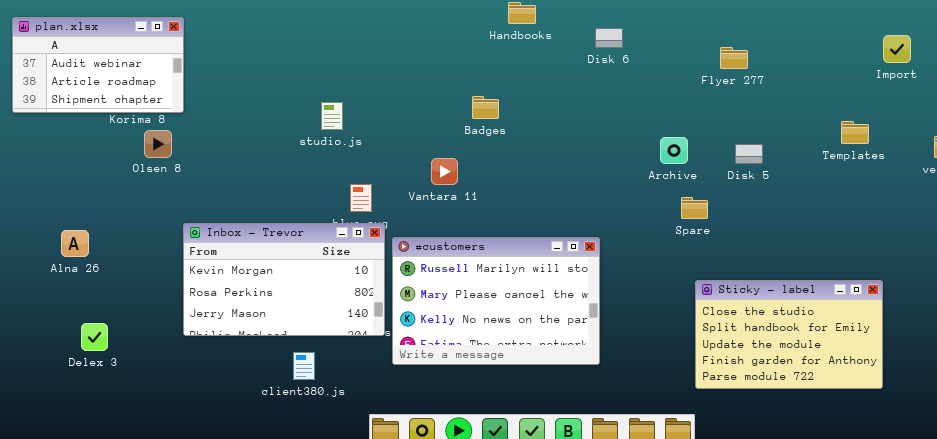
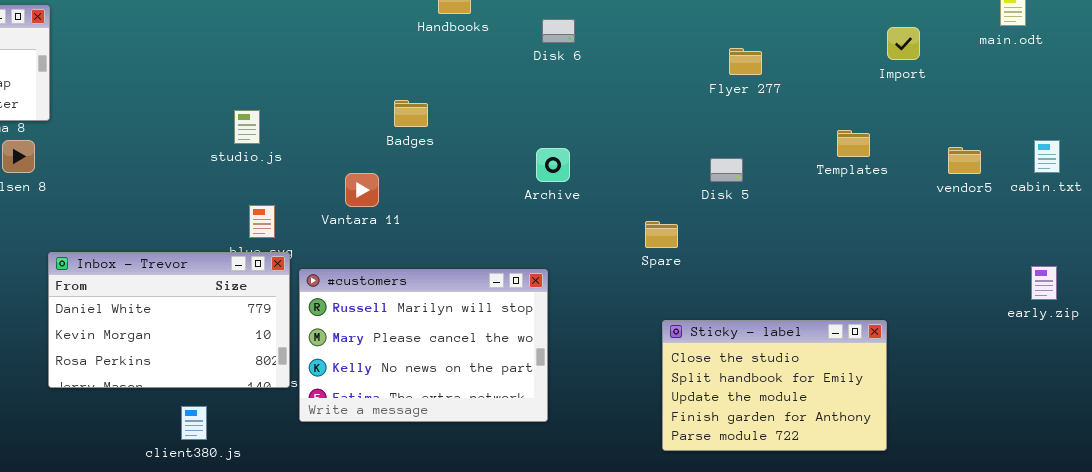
Flyer 277: [720,47,748,69] -> [729,48,762,75], moved
studio.js: [321,102,343,130] -> [234,110,260,144], moved
Archive: [660,137,688,164] -> [536,148,570,182], moved
Inbox - Trevor: [183,223,385,336] -> [48,252,290,388], scrolled up 1 row

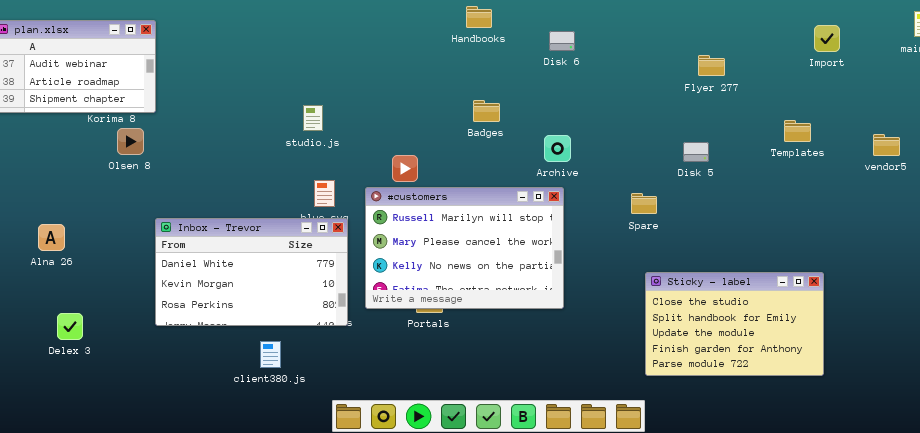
Import: [887,27,920,60] -> [814,25,840,52], moved
Badges: [394,100,428,127] -> [473,100,500,122], moved
#customers: [299,269,548,422] -> [365,187,564,309], moved

